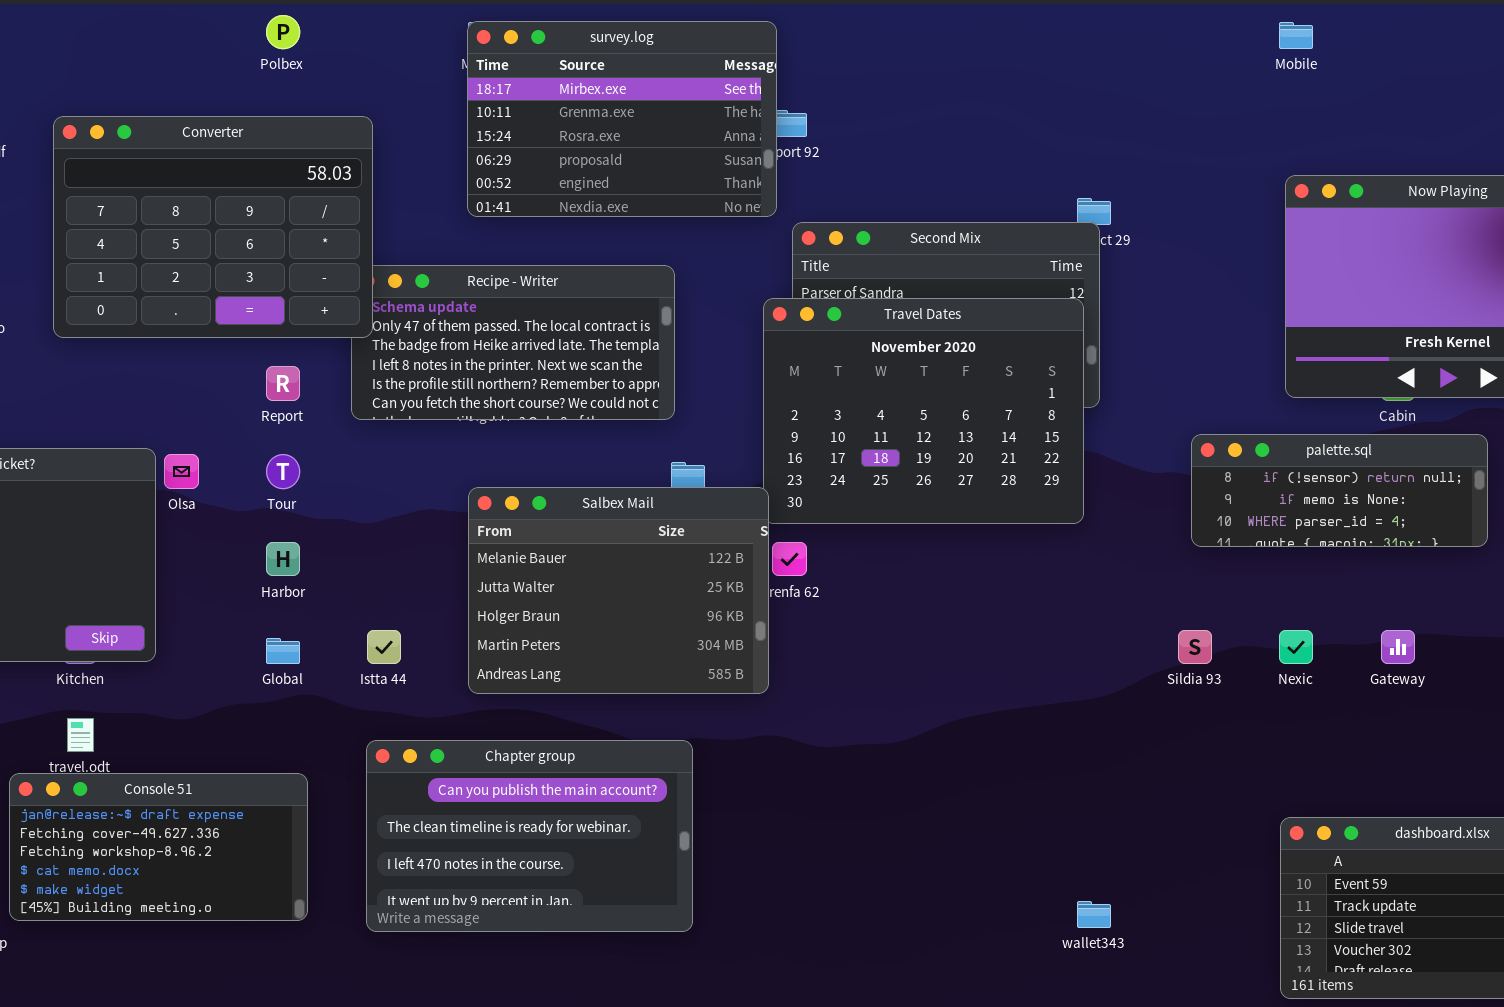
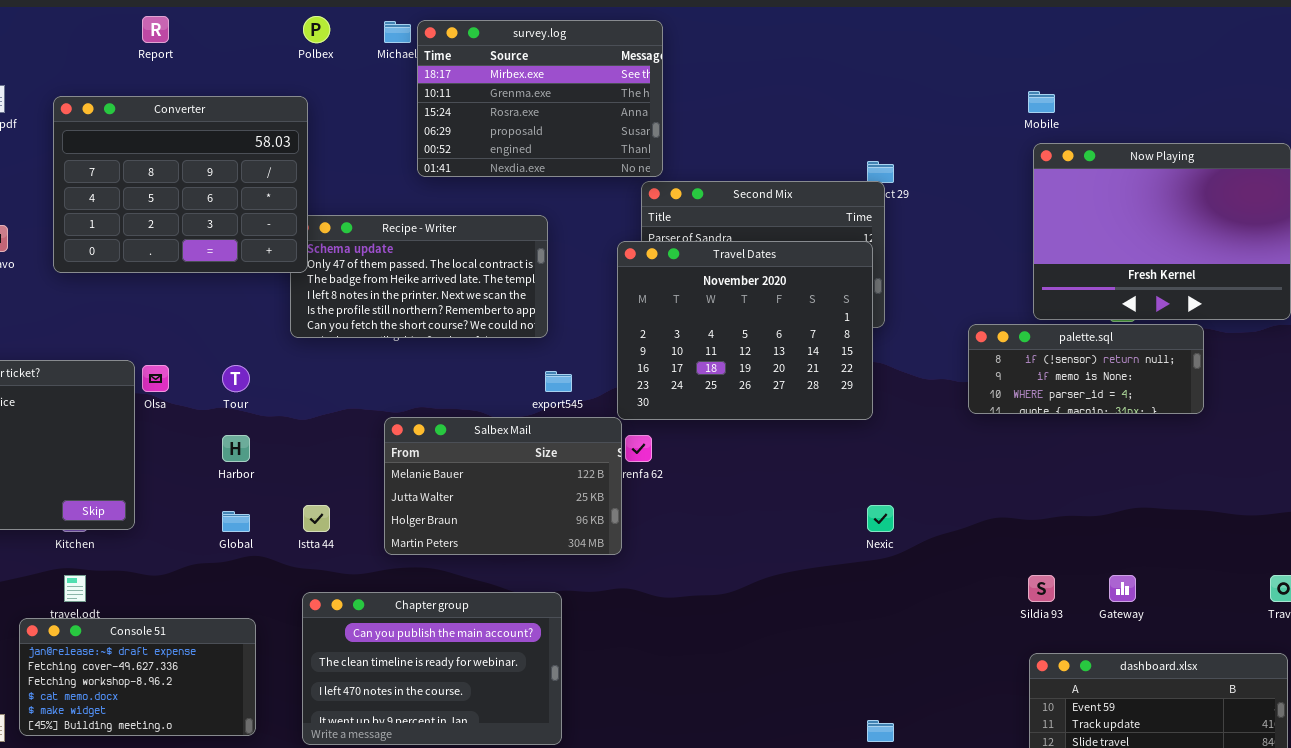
Polbex: [266,15,300,49] -> [303,16,330,43], moved
survey.log: [467,21,777,217] -> [417,20,663,177], moved
Mobile: [1279,22,1313,49] -> [1028,91,1055,113], moved
Report: [266,366,300,401] -> [142,16,169,43], moved
palette.sql: [1191,434,1488,547] -> [968,324,1204,414], moved
Salbex Mail: [468,487,769,694] -> [384,417,622,555], resized
Sildia 93: [1178,630,1212,664] -> [1028,575,1055,602], moved
Nexic: [1279,630,1313,664] -> [867,505,894,532], moved
Gateway: [1381,630,1415,664] -> [1109,575,1136,602], moved

